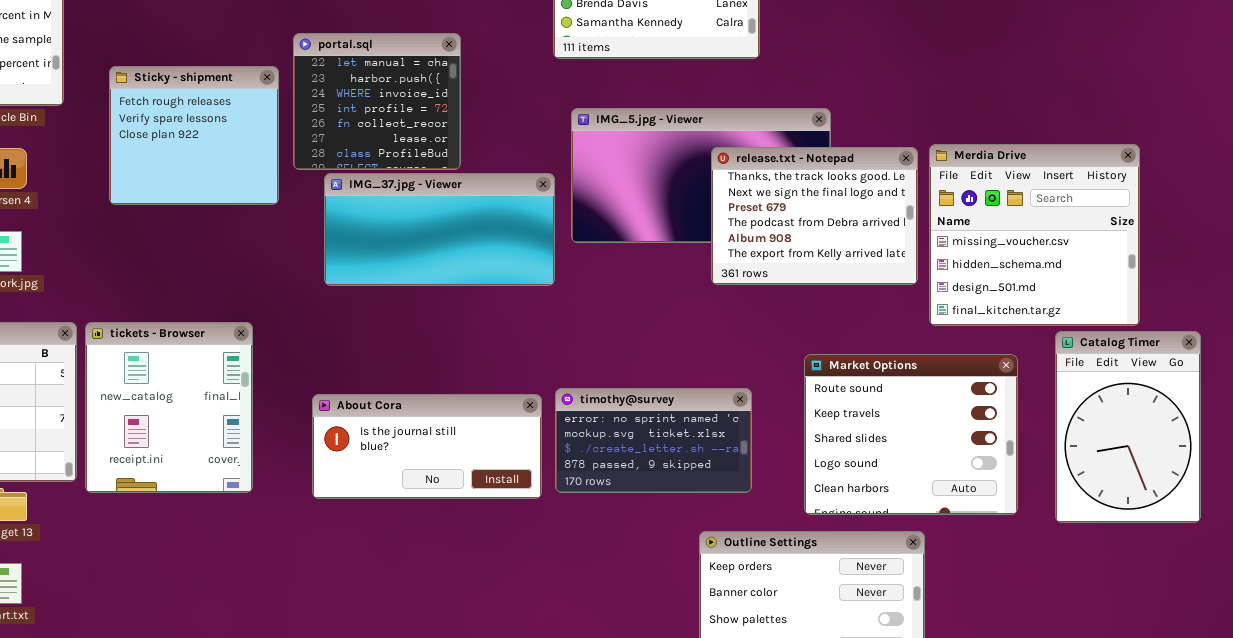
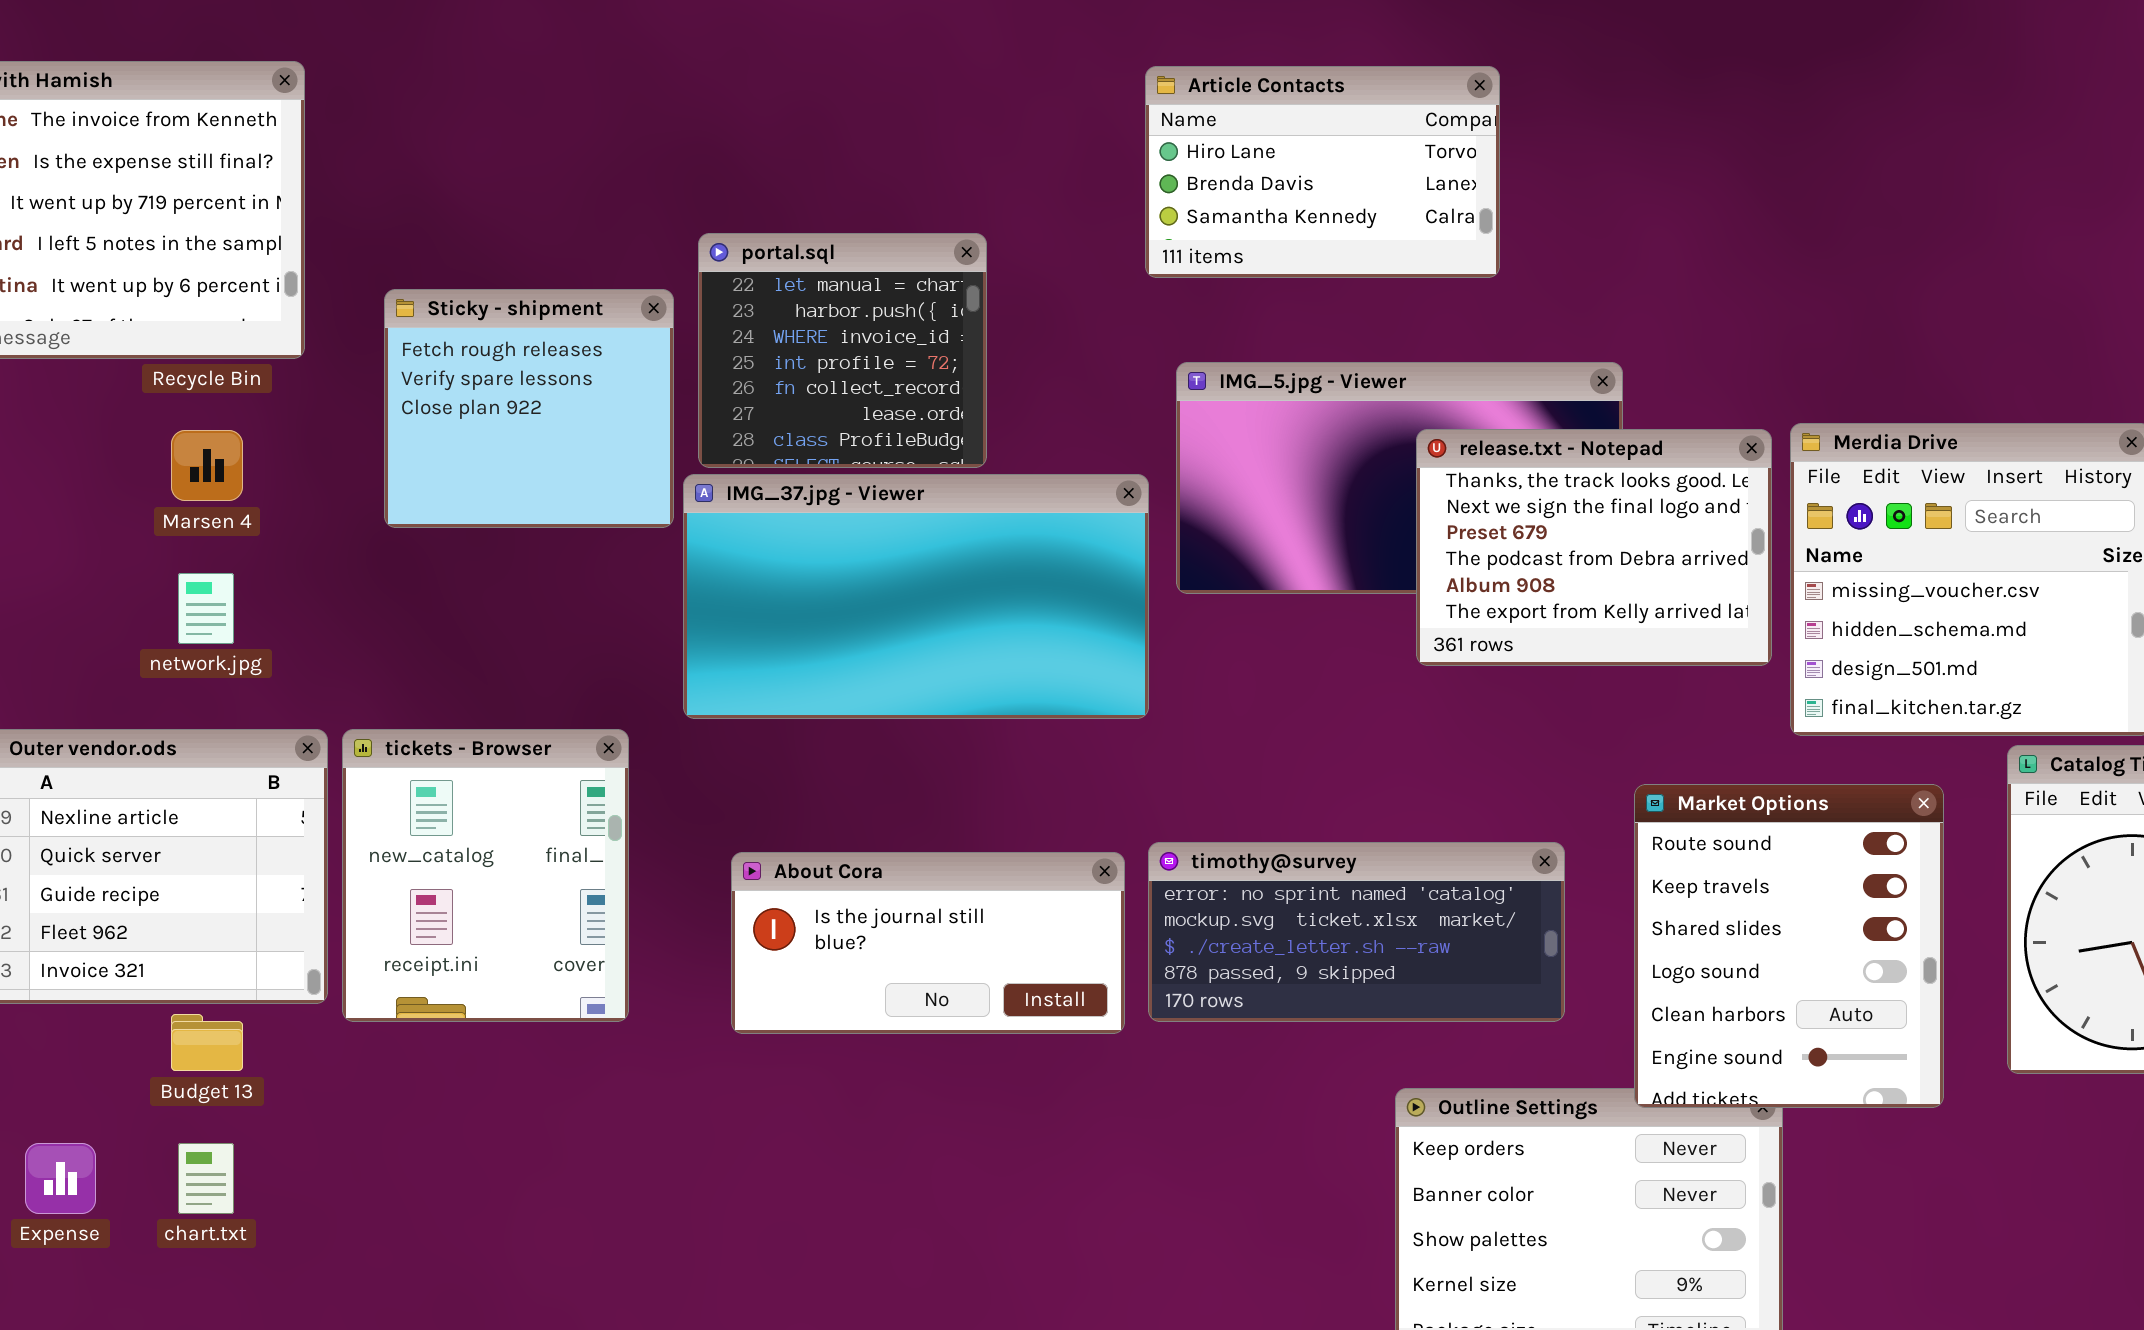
IMG_37.jpg - Viewer: [324,173,555,286] -> [683,474,1149,719], resized
Market Options: [804,354,1018,515] -> [1634,784,1944,1108], resized
timothy@survey: [555,388,752,493] -> [1148,842,1565,1022], resized

